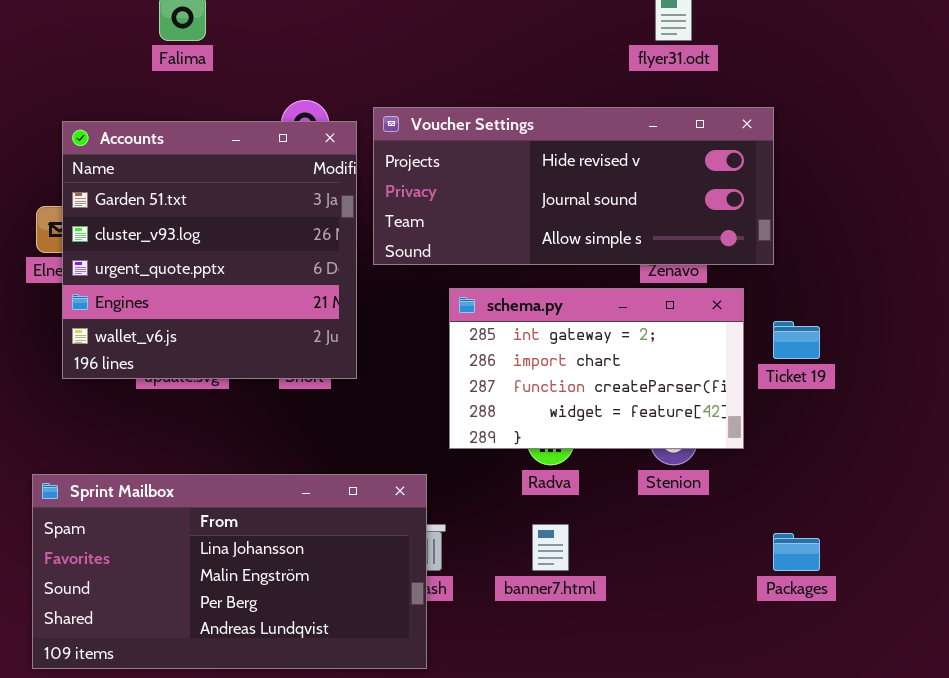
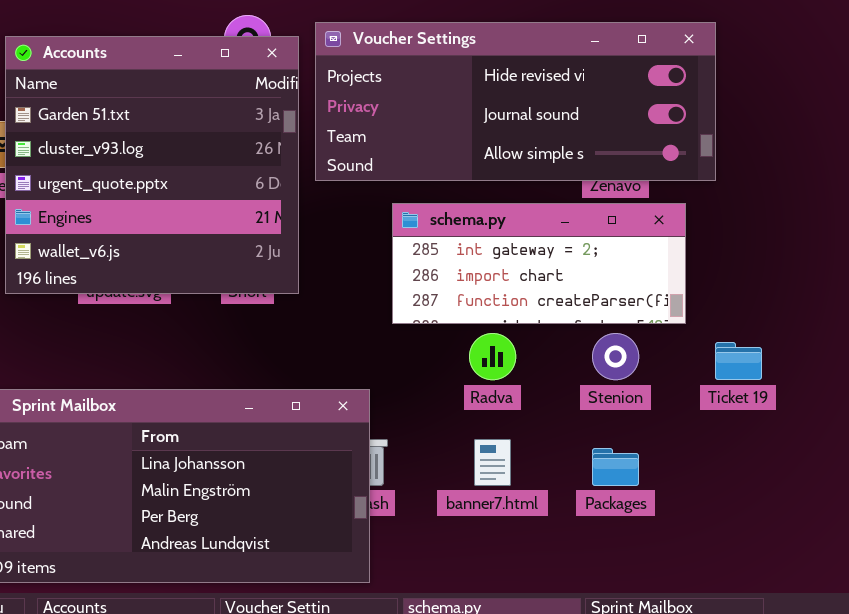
schema.py: [449,288,744,449] -> [392,203,686,324], resized
Ticket 19: [773,321,820,359] -> [715,342,762,380], moved
Packages: [773,533,820,571] -> [592,448,639,486], moved

